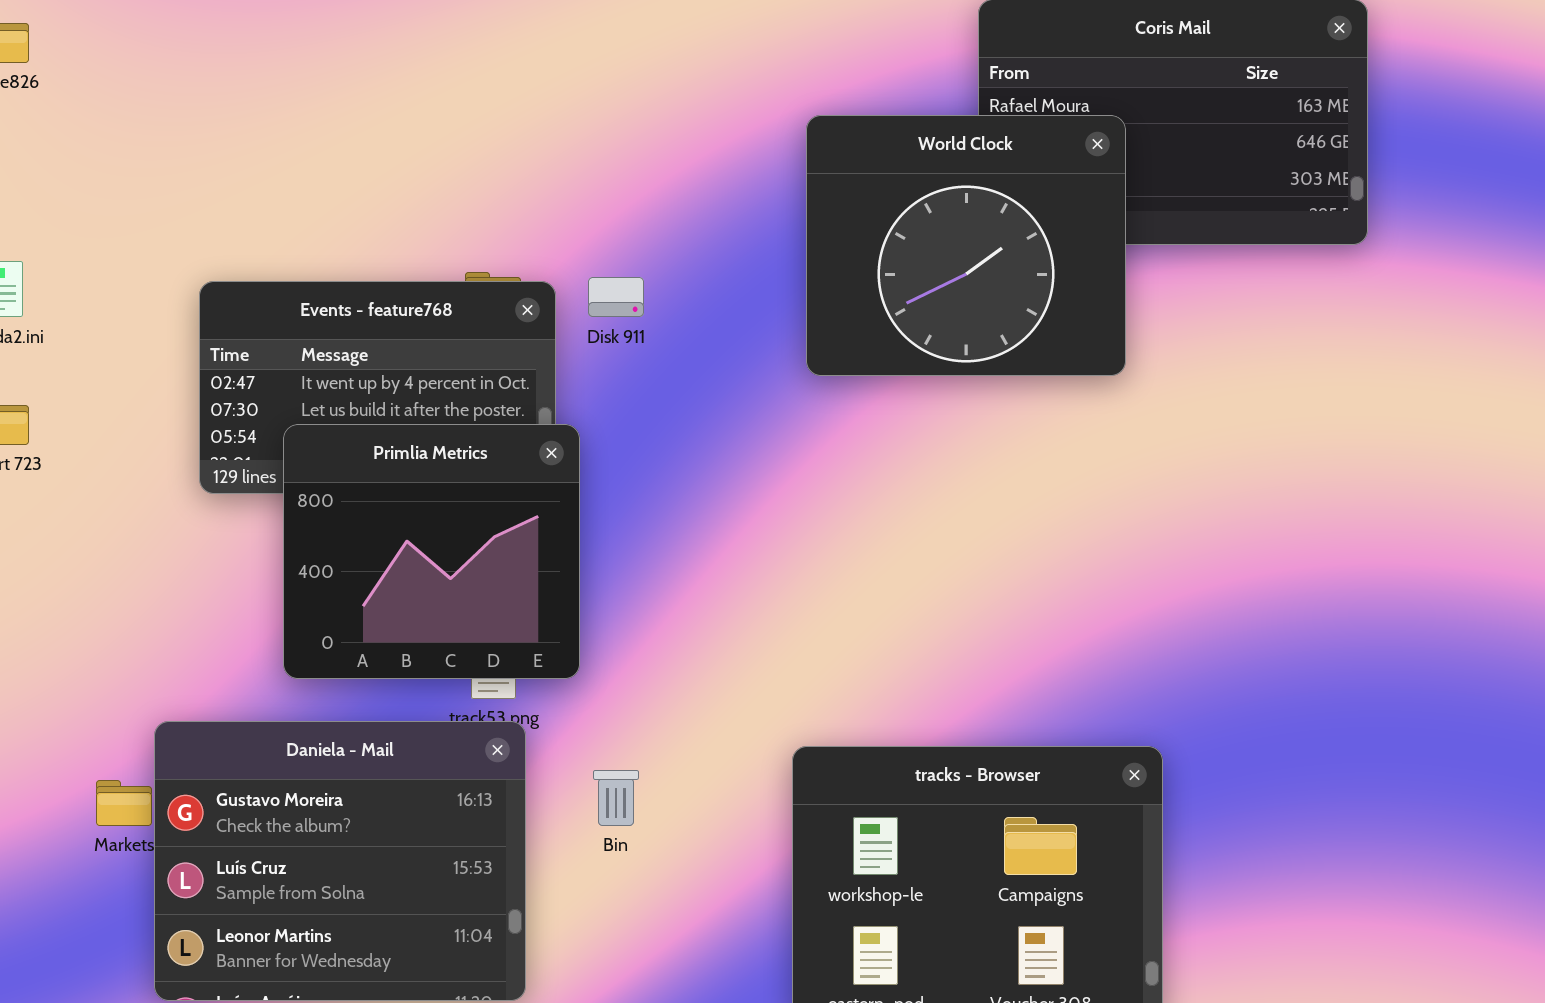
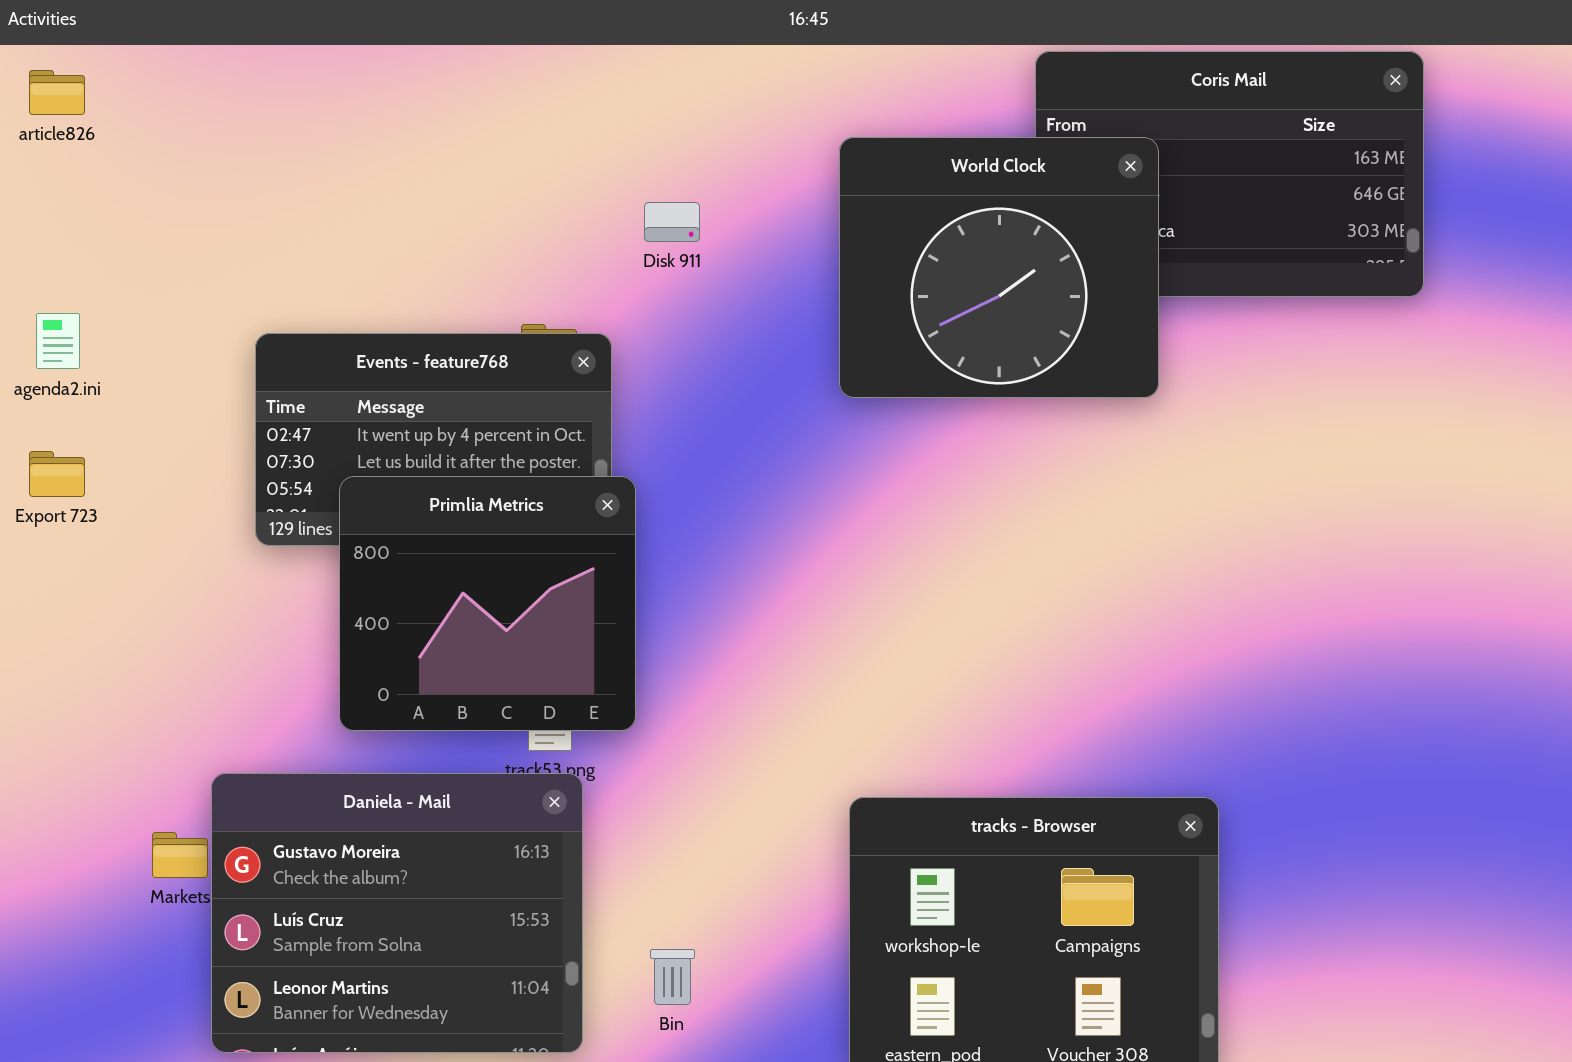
World Clock: [806,115,1126,376] -> [839,137,1159,398], moved
Disk 911: [588,277,644,317] -> [644,202,700,242], moved
Bin: [593,770,639,826] -> [650,949,695,1005], moved

